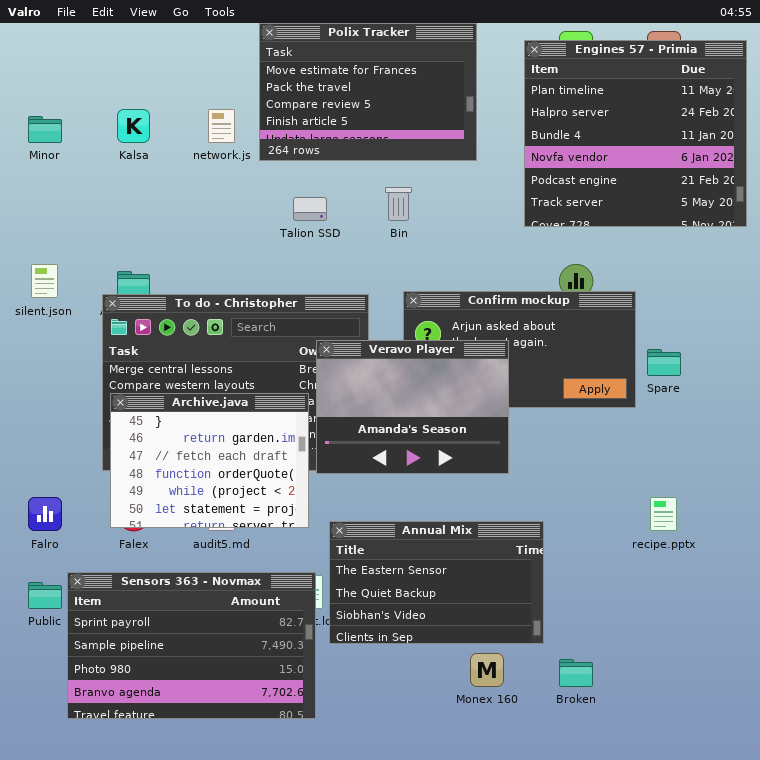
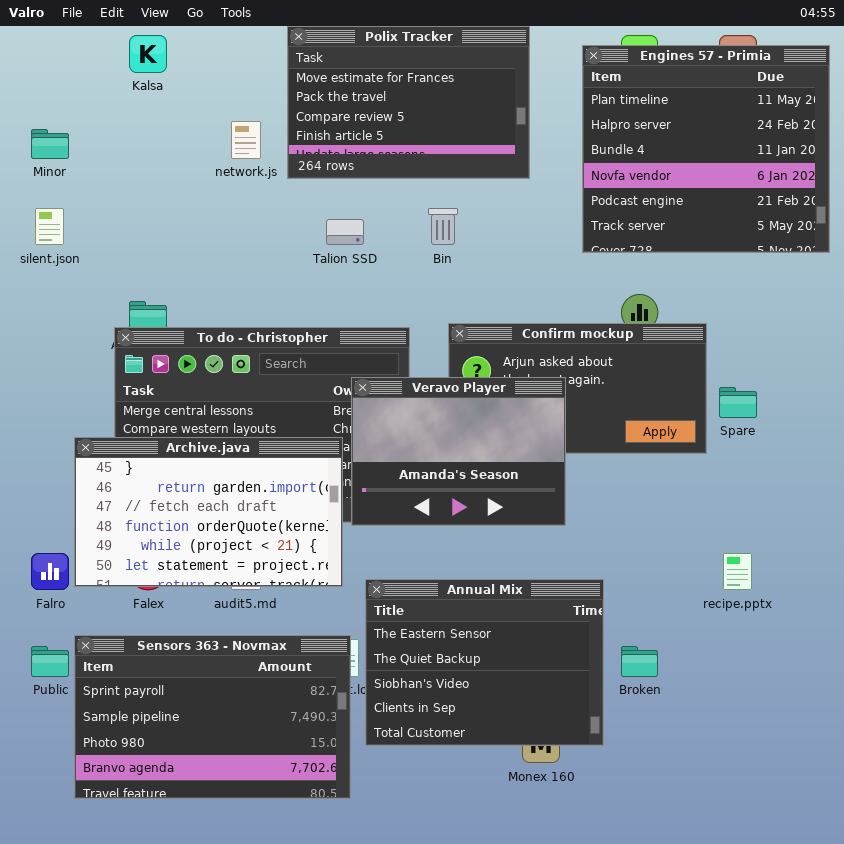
Kalsa: [117,109,150,143] -> [129,35,167,73], moved
silent.json: [31,264,58,298] -> [35,208,64,245], moved
Archive.java: [110,393,309,528] -> [74,437,343,587], resized
Annual Mix: [329,521,544,644] -> [365,579,604,746], resized
Broken: [559,659,593,687] -> [621,646,658,677], moved

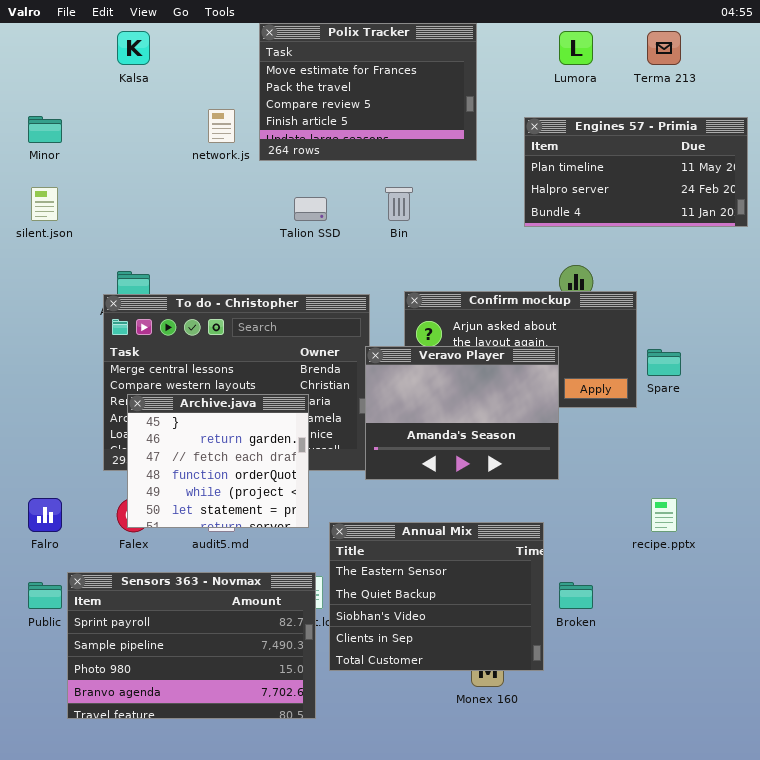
Engines 57 - Primia: [582,45,830,253] -> [524,117,748,227], resized
Veravo Player: [351,377,566,526] -> [365,346,559,480], moved
Archive.java: [74,437,343,587] -> [127,394,309,528], resized

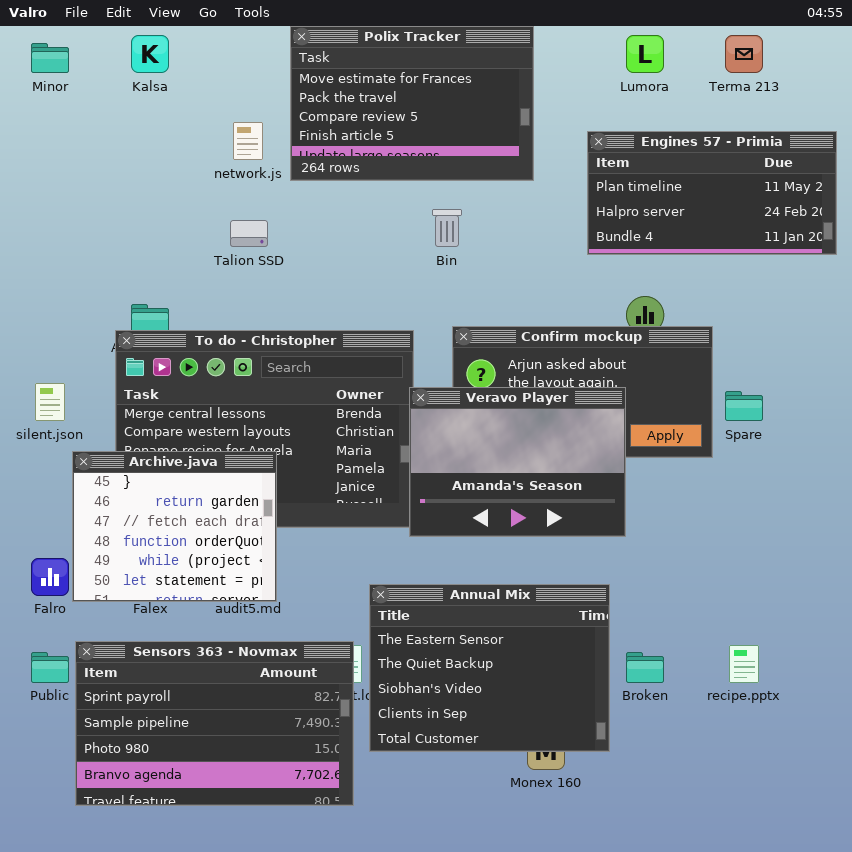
Minor: [28,116,62,143] -> [31,43,69,73], moved
silent.json: [31,187,58,221] -> [35,383,65,421], moved
Talion SSD: [294,197,327,221] -> [230,220,268,247], moved
Archive.java: [127,394,309,528] -> [72,451,277,602], moved
recipe.pptx: [651,498,677,532] -> [729,645,759,683], moved

